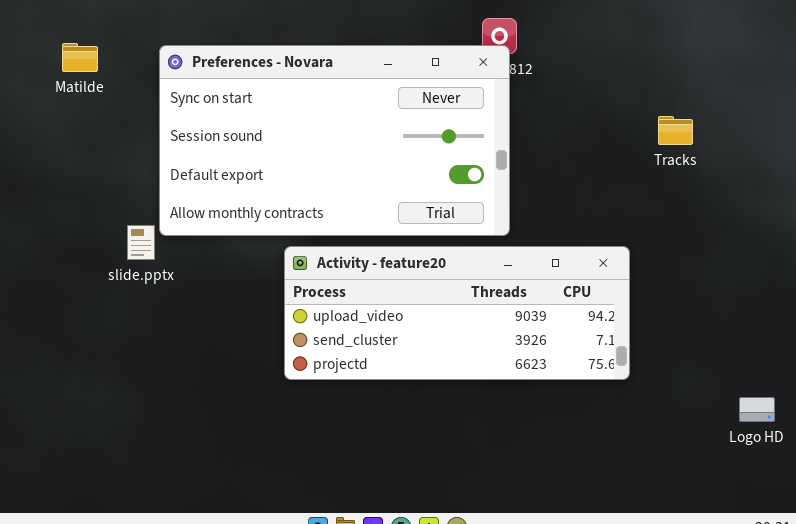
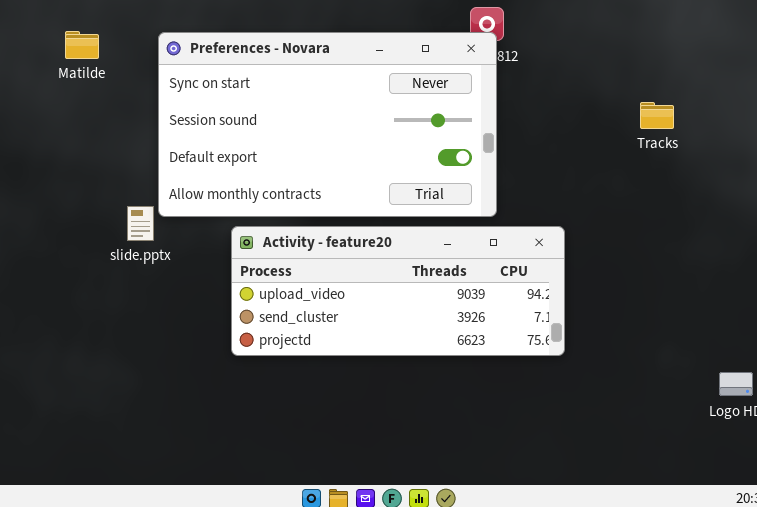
Activity - feature20: [284,246,630,380] -> [231,226,565,356], moved

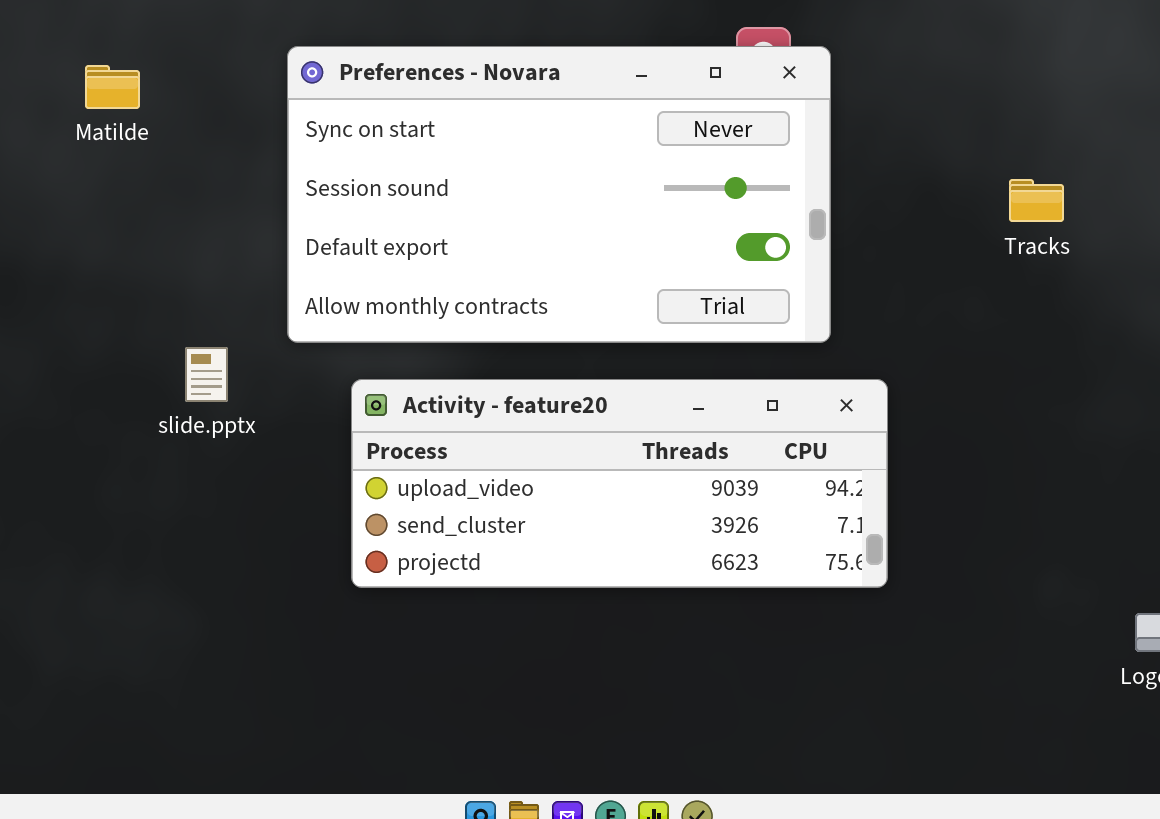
Preferences - Novara: [158,32,497,217] -> [287,46,831,343], moved

